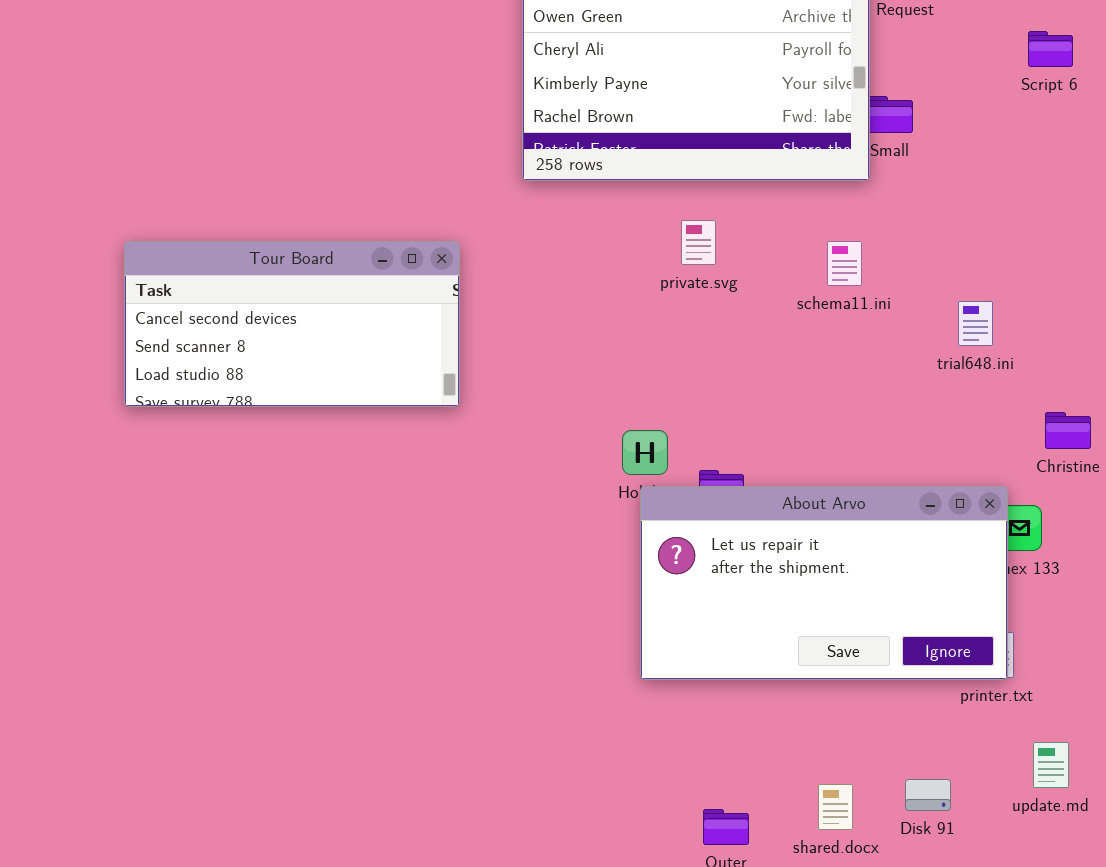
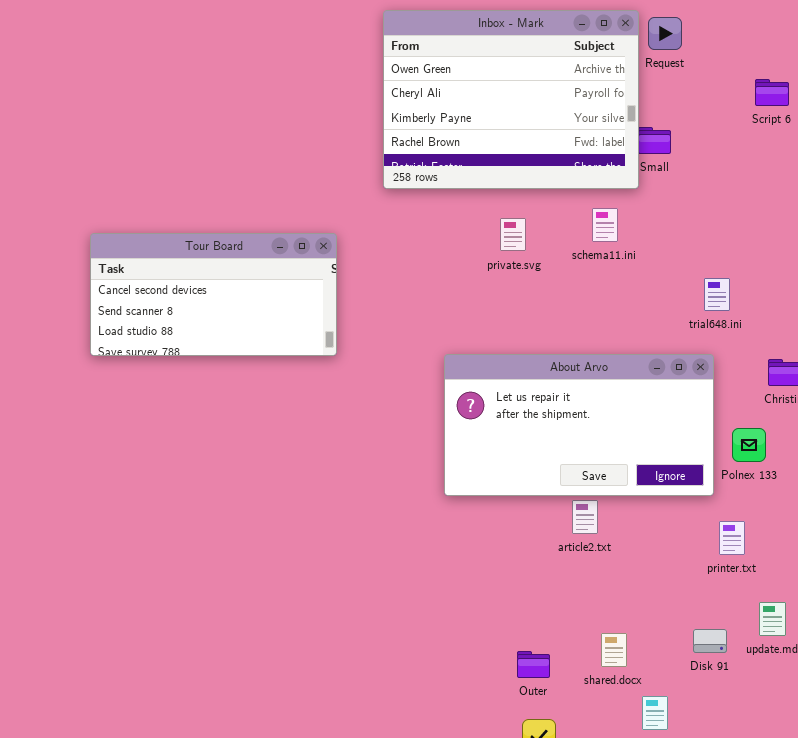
schema11.ini: [827,241,862,286] -> [592,208,618,242], moved
About Arvo: [640,486,1008,680] -> [444,354,714,496], moved
Disk 91: [905,779,951,811] -> [693,629,727,653], moved

